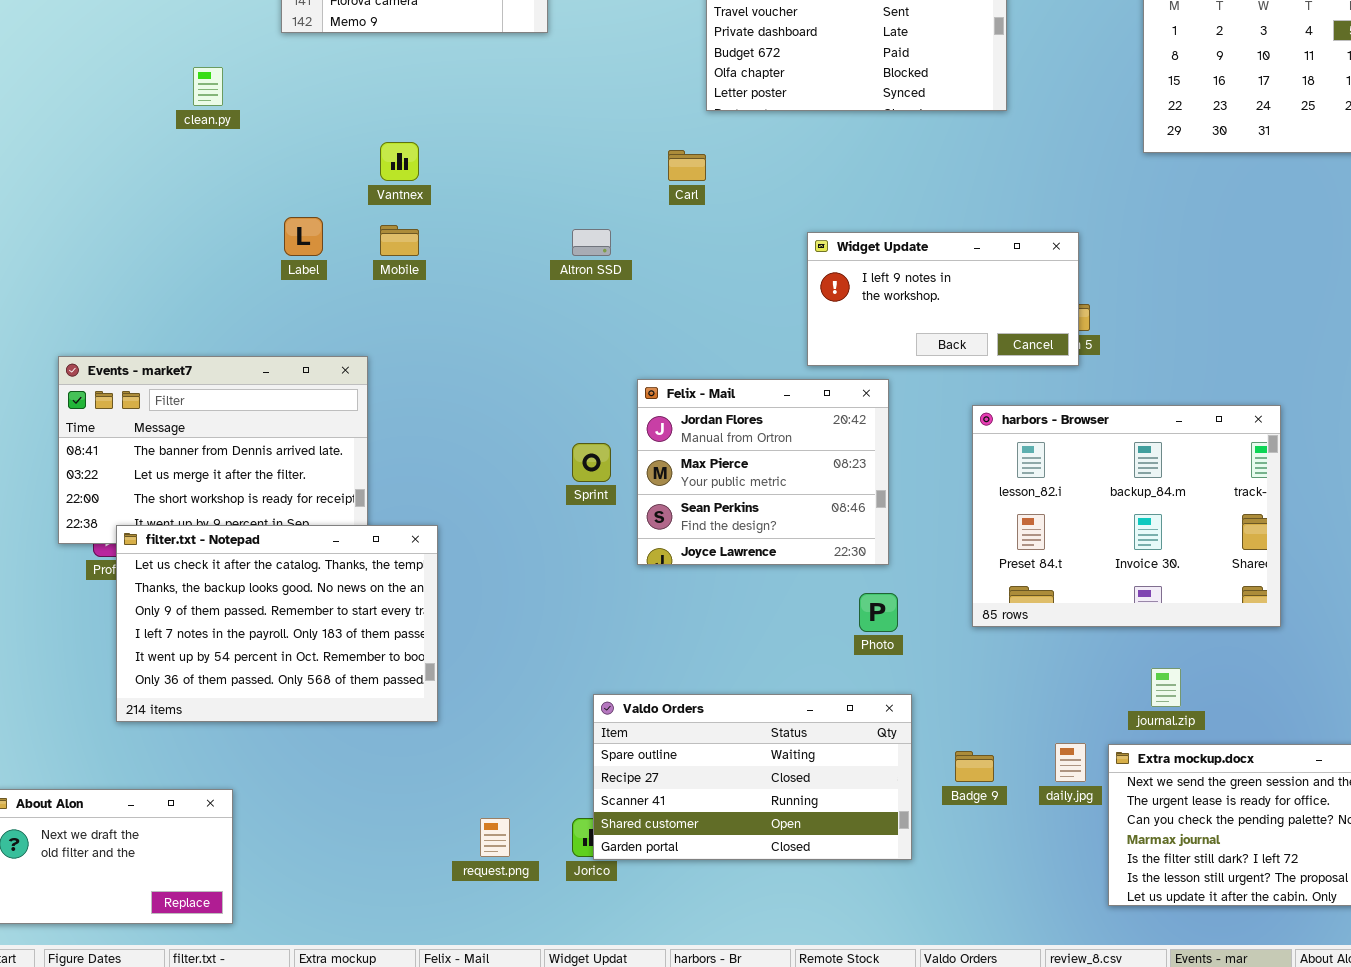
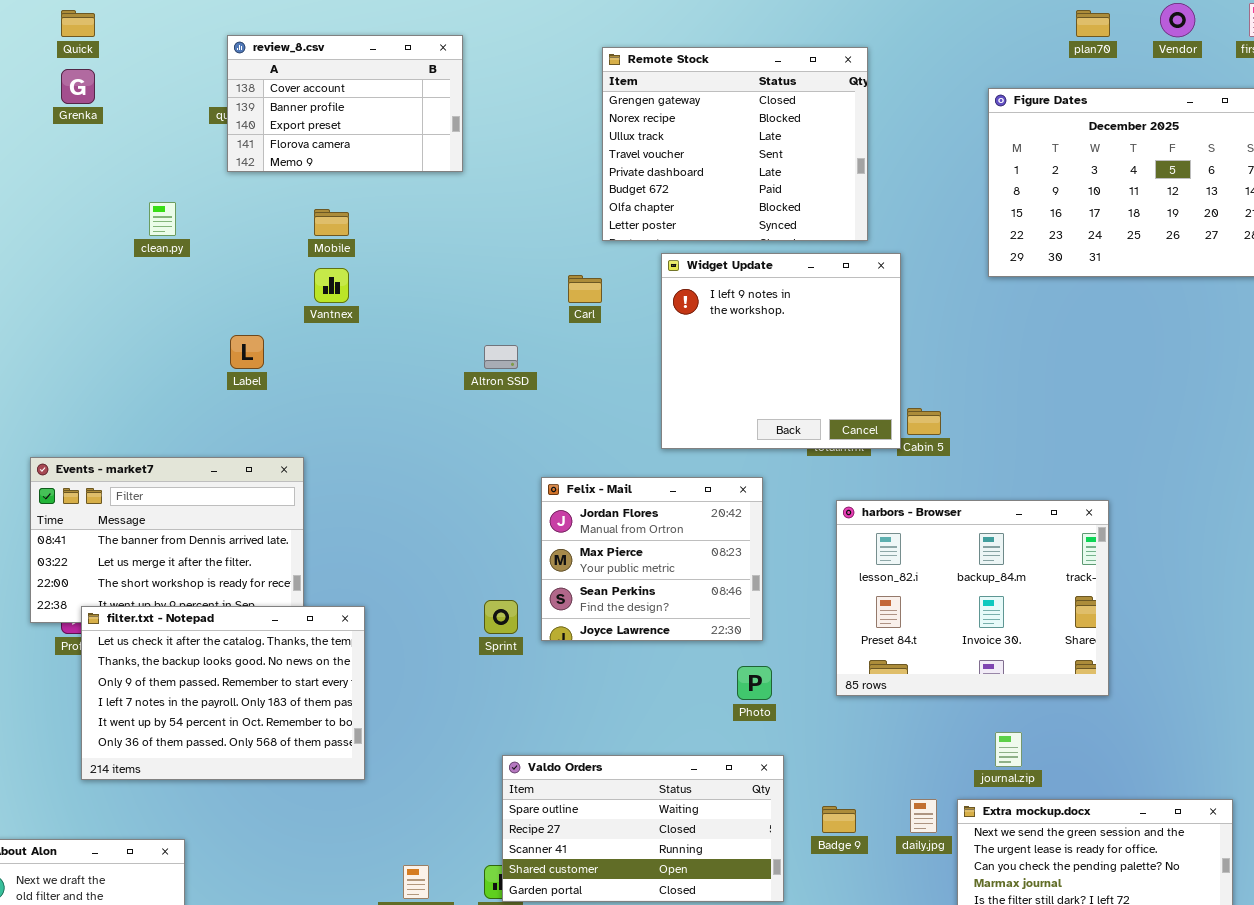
Mobile: [380,225,419,256] -> [314,209,349,236], moved
Widget Update: [807,232,1079,366] -> [661,253,901,449], moved, resized
Sprint: [572,443,611,482] -> [484,600,518,634], moved

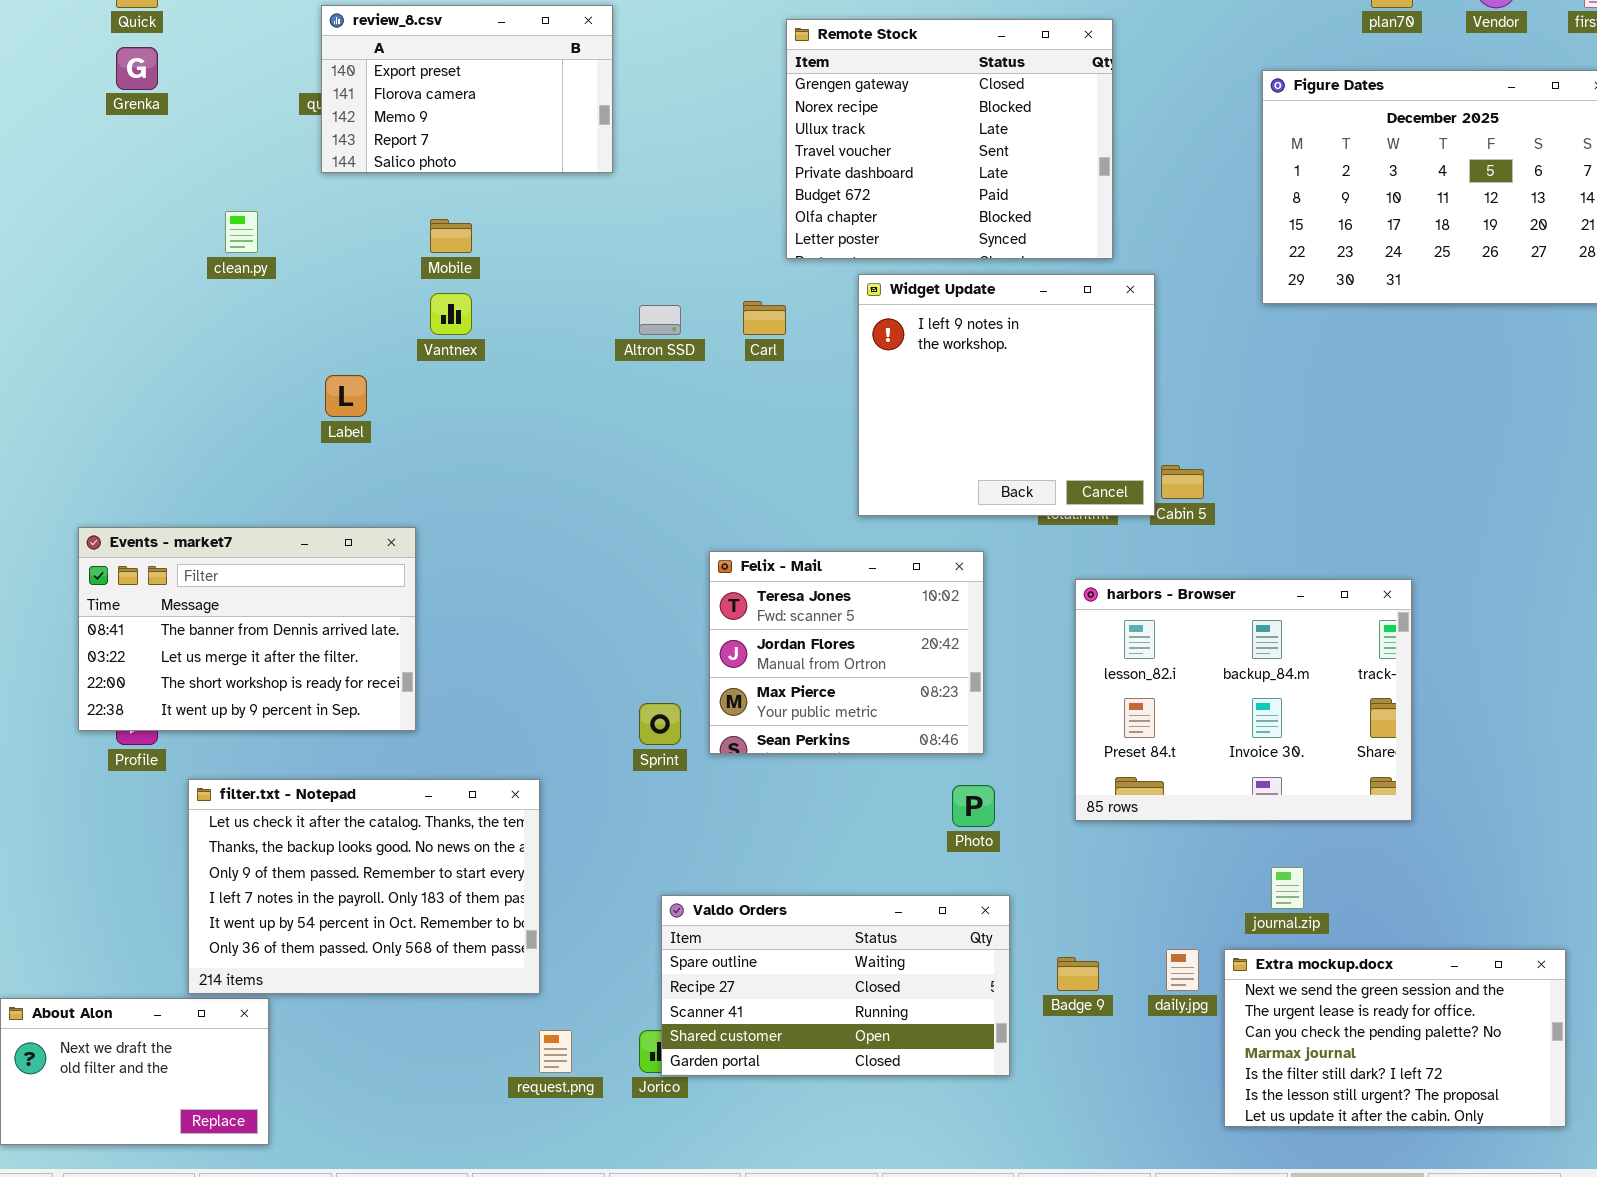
review_8.csv: [227,35,463,172] -> [321,5,613,173], scrolled down 2 rows
Altron SSD: [484,345,518,369] -> [639,305,681,335], moved
Felix - Mail: [541,477,763,641] -> [709,551,984,754], scrolled up 1 row
filter.txt - Notepad: [81,606,365,780] -> [188,779,540,994], moved

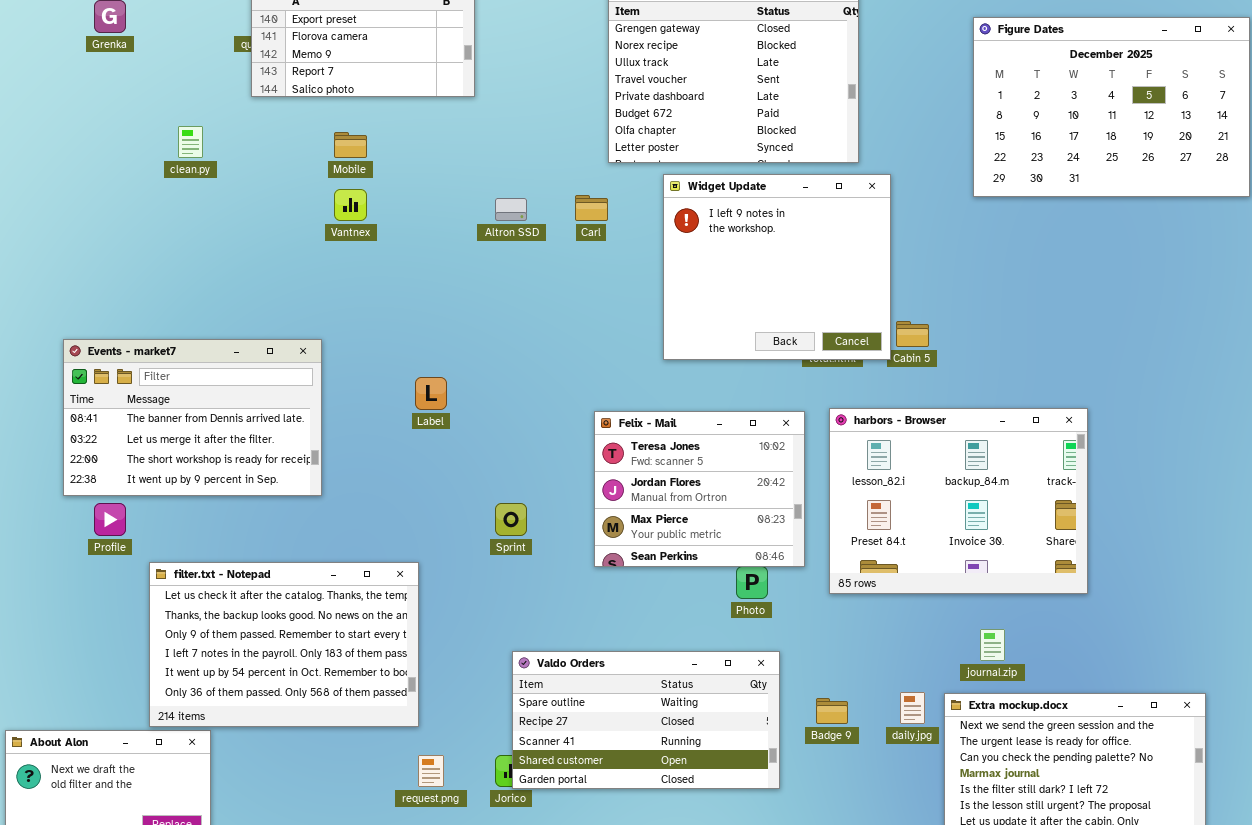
Label: [325,375,367,417] -> [415,377,447,410], moved
Events - market7: [78,527,416,731] -> [63,339,322,496], moved
Felix - Mail: [709,551,984,754] -> [594,411,805,567], moved

